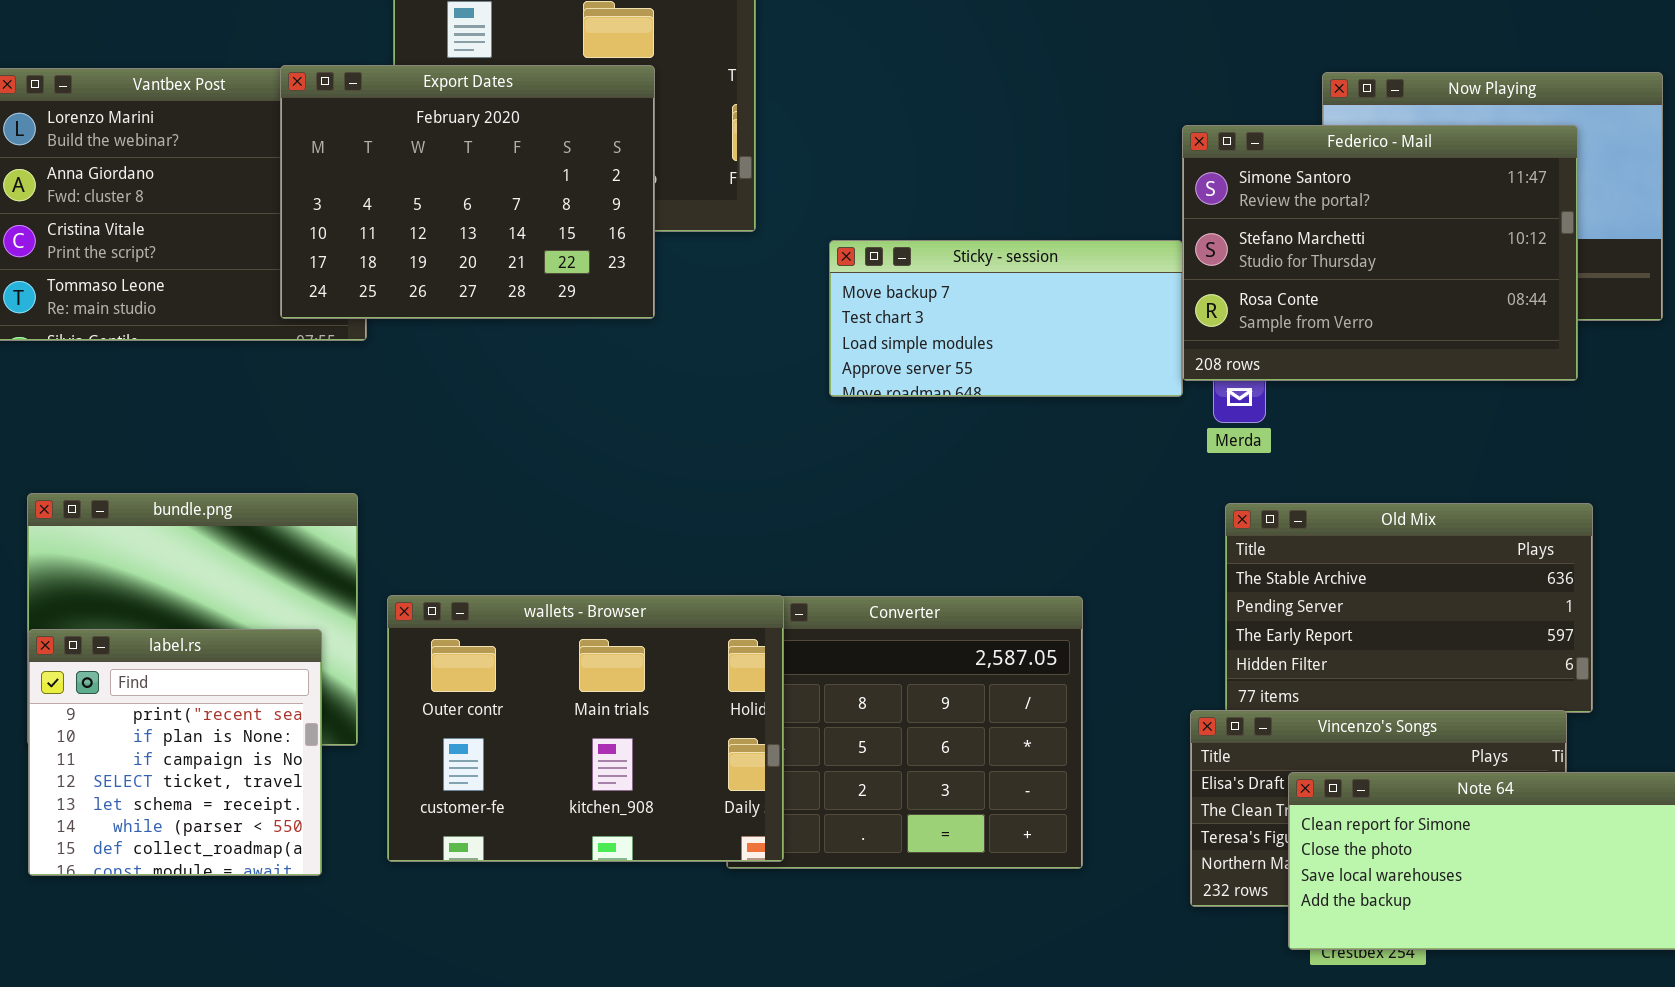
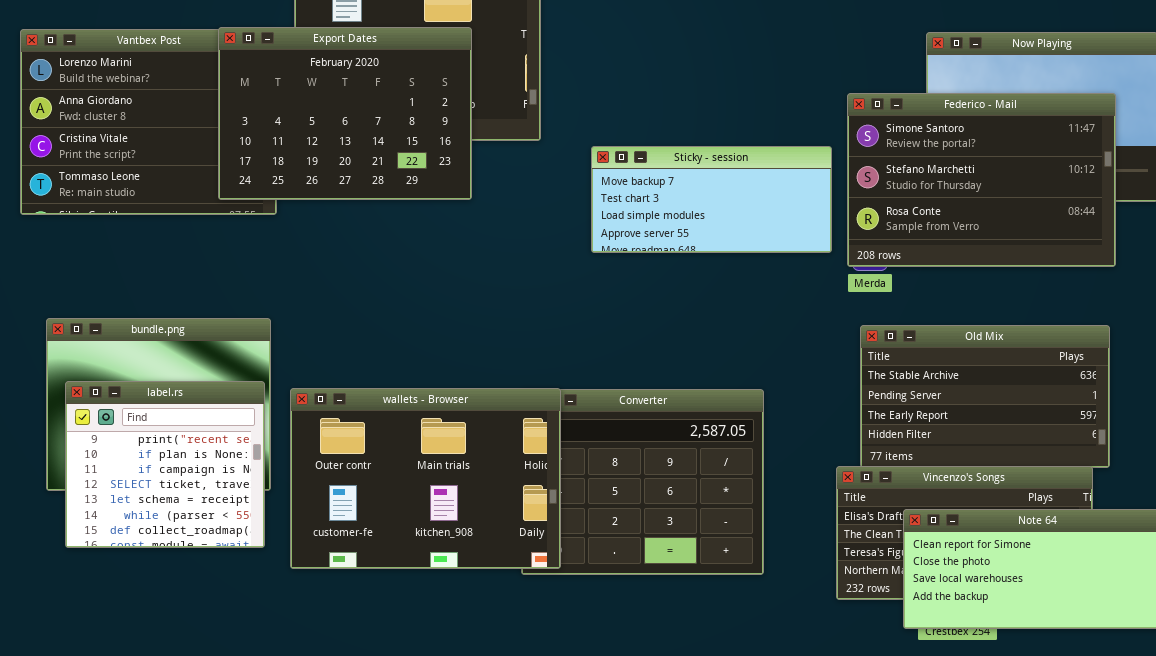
Federico - Mail: [1182,125,1578,381] -> [847,93,1116,267], moved
label.rs: [28,629,322,876] -> [65,381,265,548], moved

